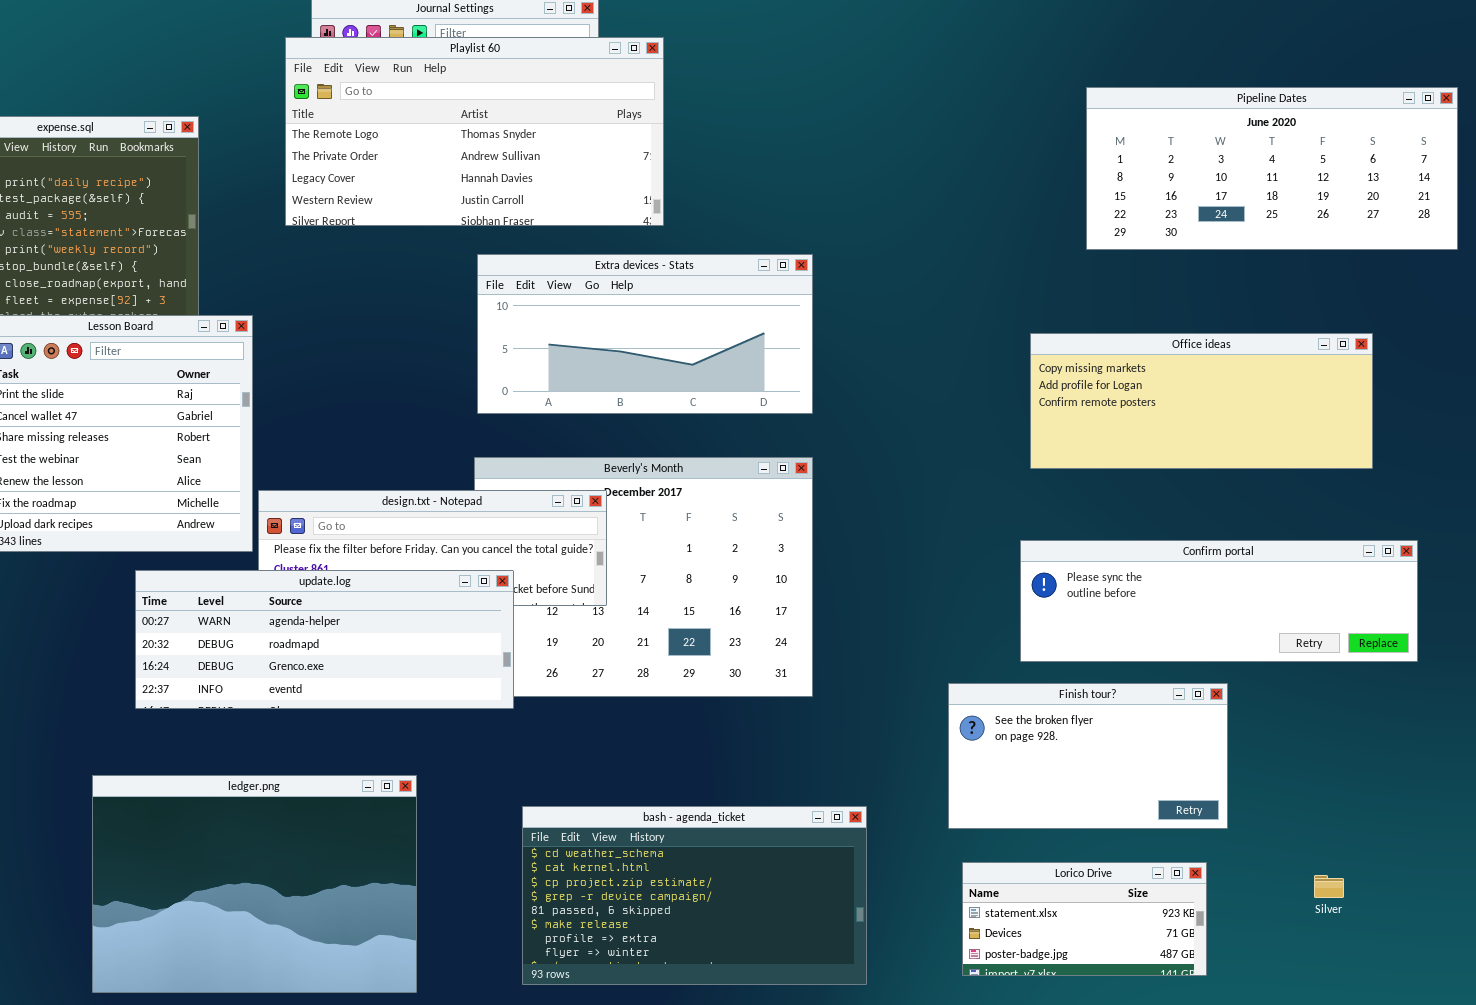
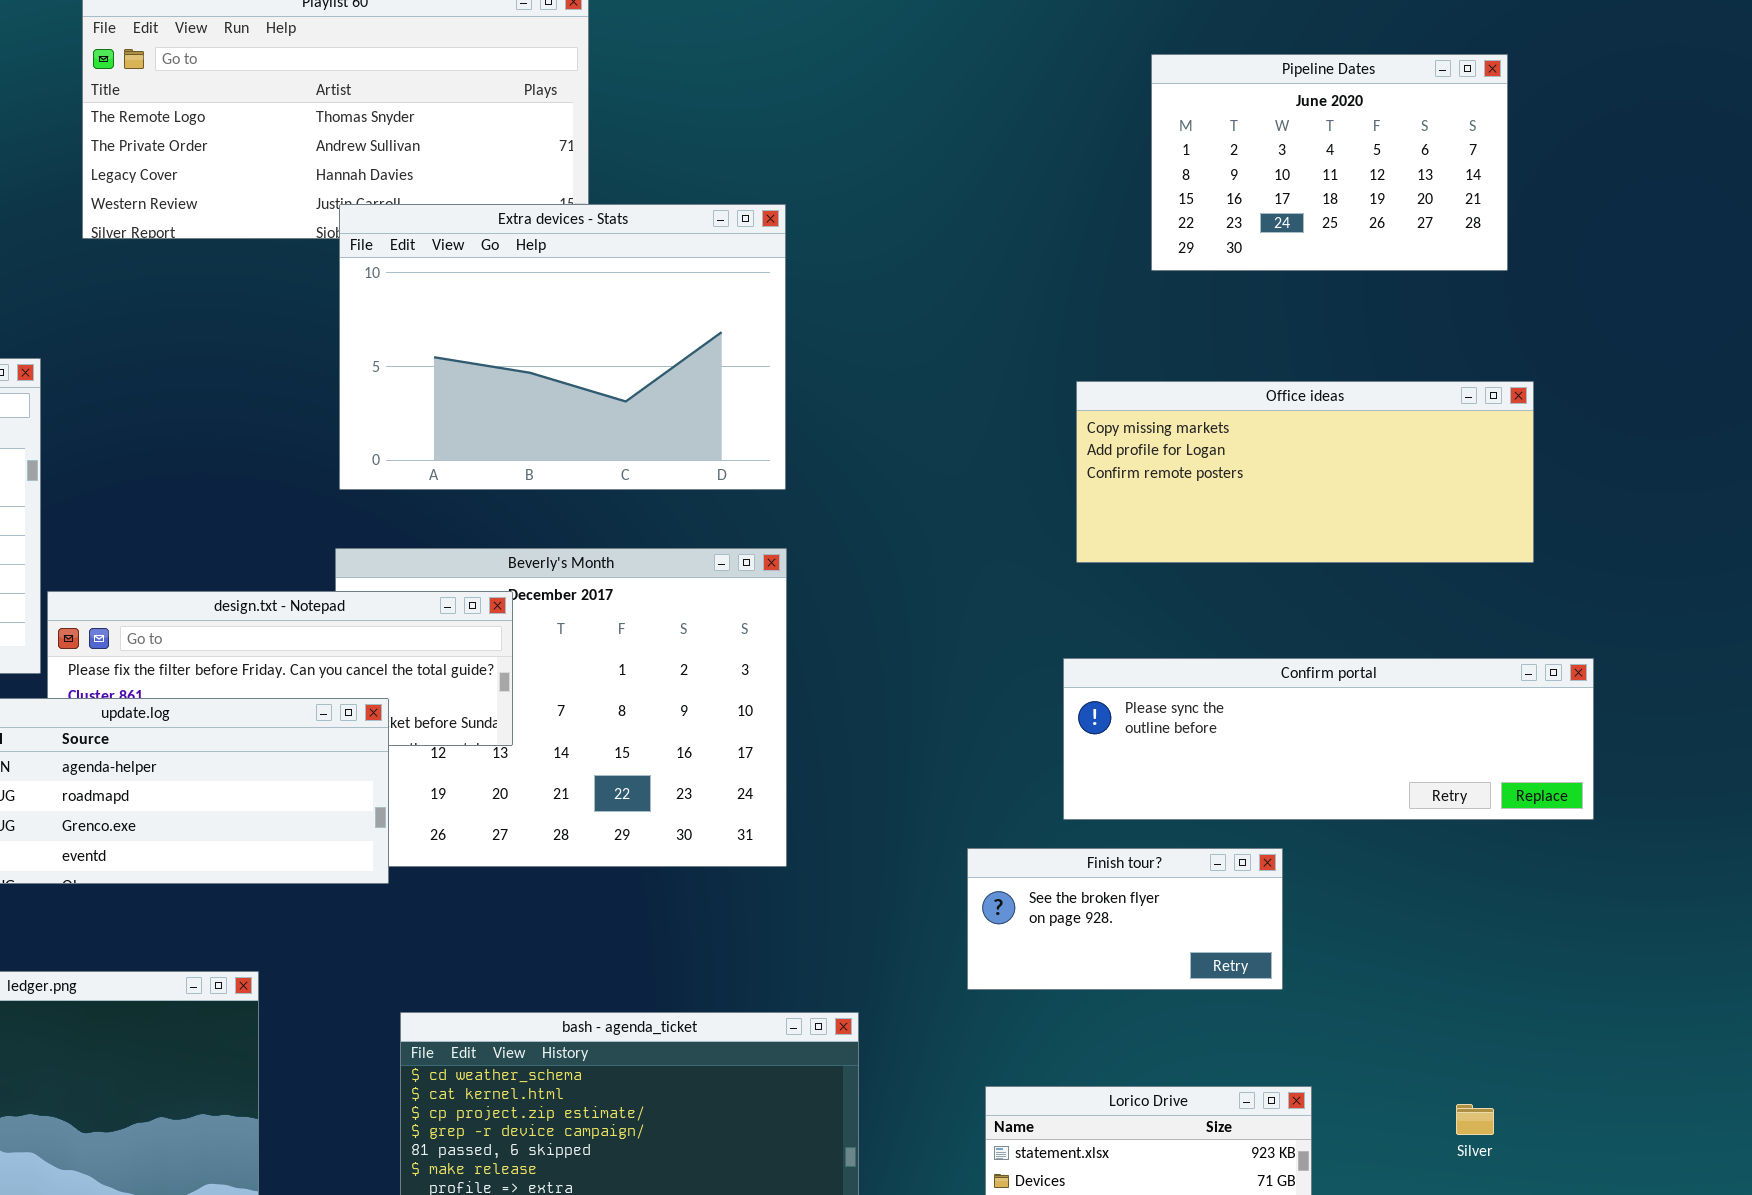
Pipeline Dates: [1086,87,1458,250] -> [1151,54,1508,271], resized
Extra devices - Stats: [477,254,813,414] -> [339,204,786,490], resized
Finish tour?: [948,683,1228,829] -> [967,848,1283,990], resized

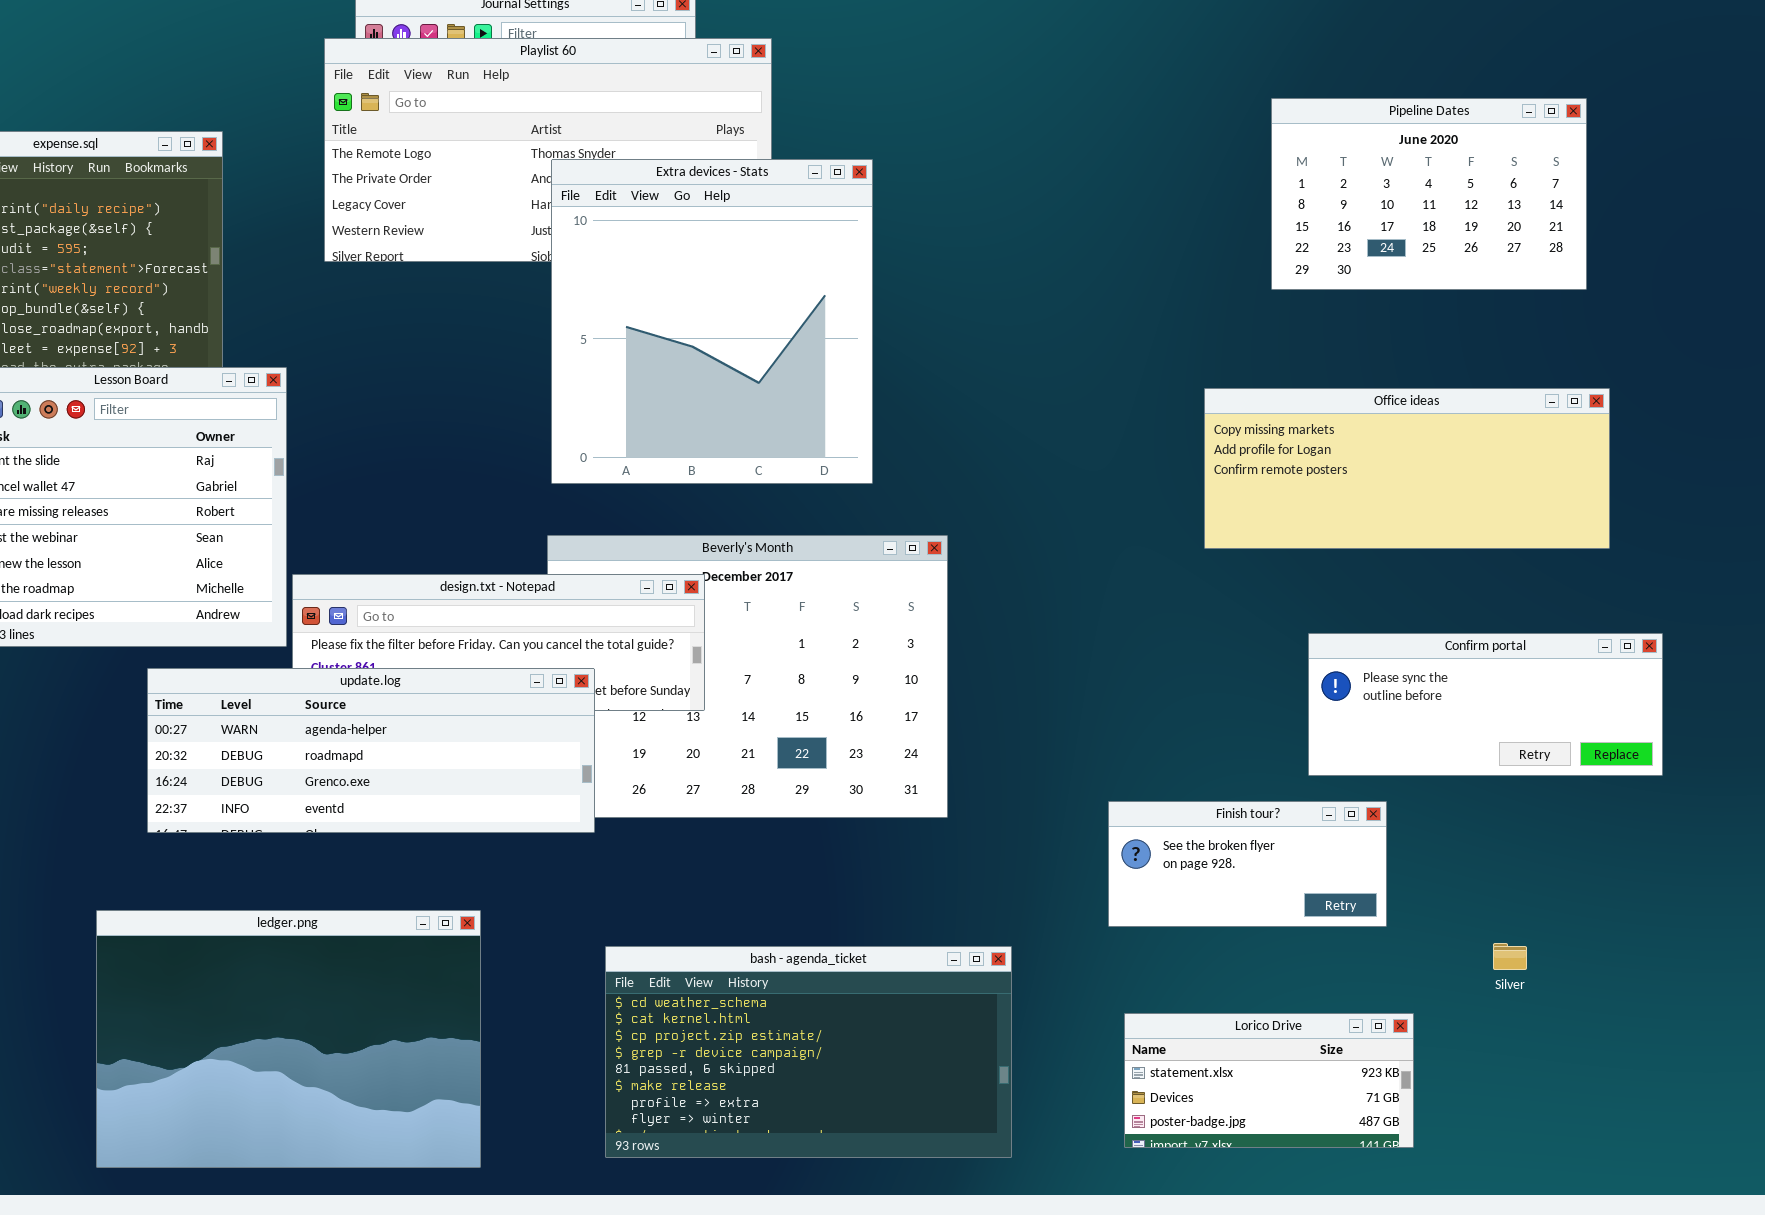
Extra devices - Stats: [339,204,786,490] -> [551,159,873,484], resized
Confirm portal: [1063,658,1594,820] -> [1308,633,1663,776], resized
Silver: [1456,1104,1494,1135] -> [1493,943,1527,970], moved

